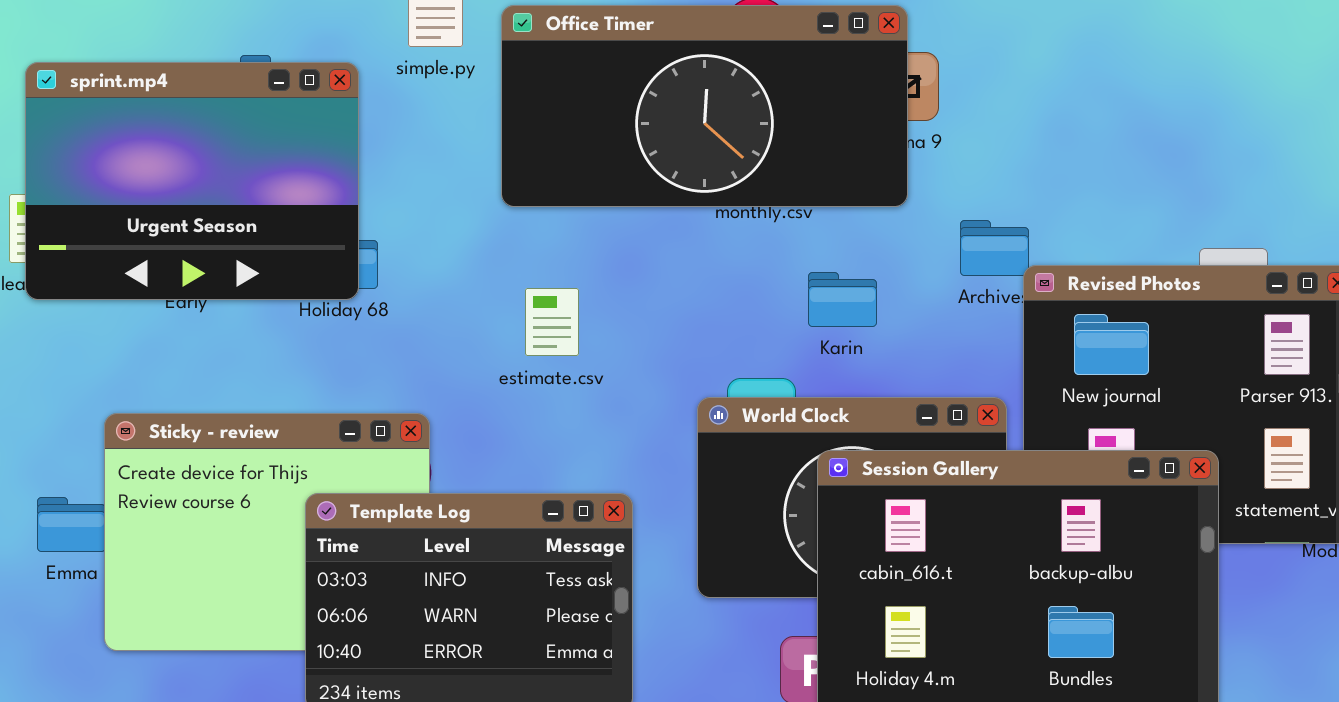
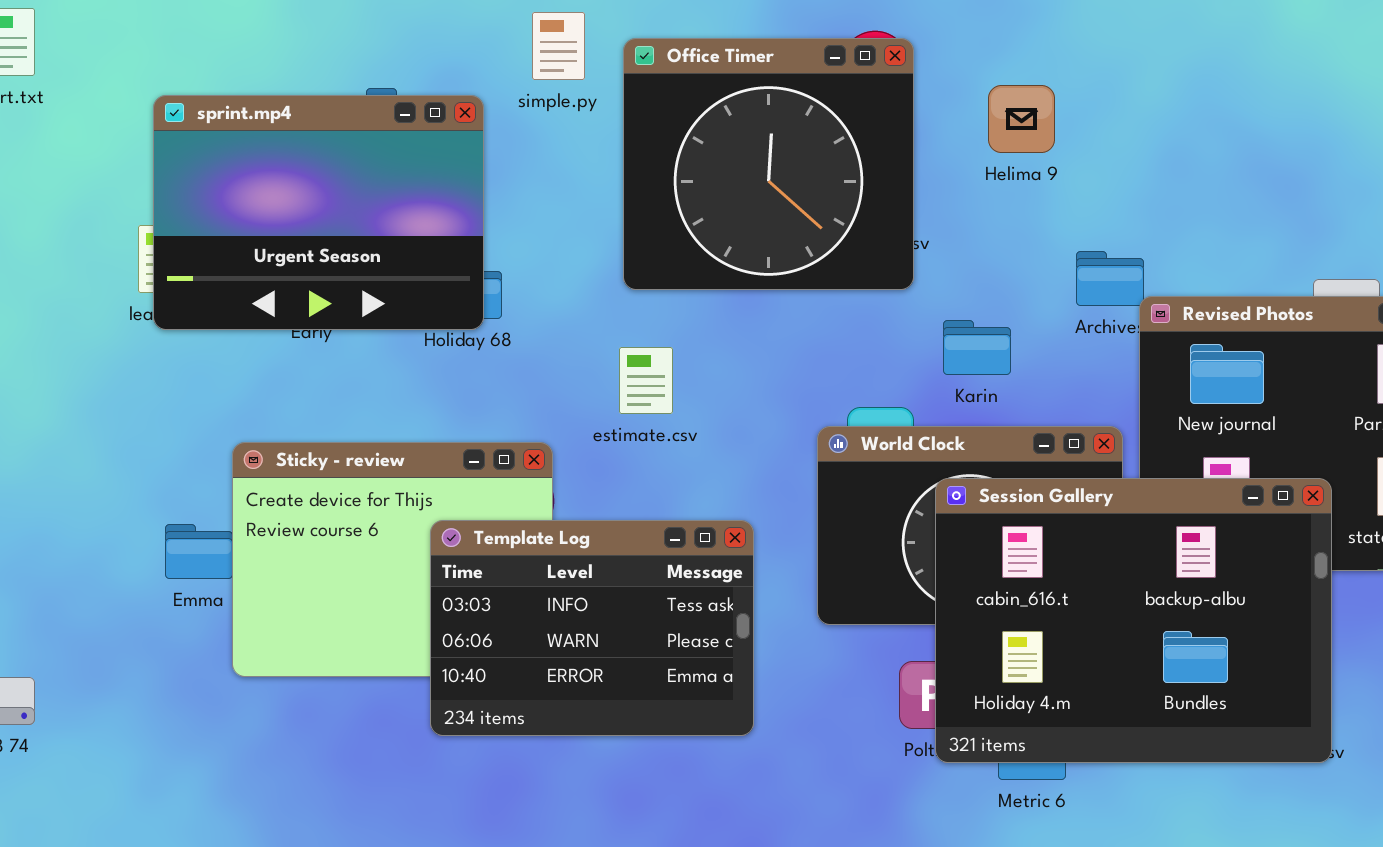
Office Timer: [501,5,908,207] -> [623,38,914,290], resized
Karin: [808,272,877,327] -> [943,320,1011,375], moved
estimate.csv: [525,288,579,356] -> [619,347,673,414], moved

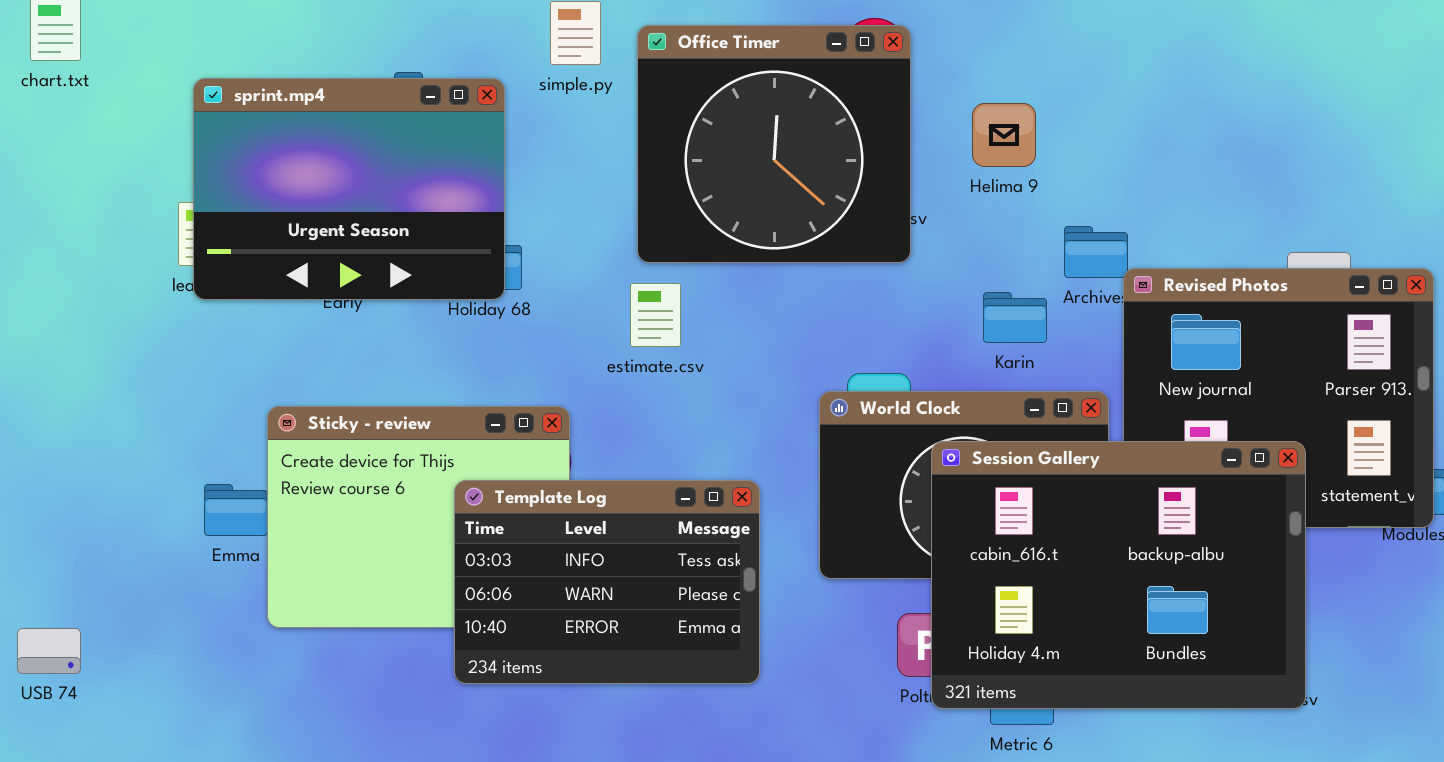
Helima 9: [988,85,1055,153] -> [972,103,1036,167], moved
Karin: [943,320,1011,375] -> [983,292,1047,343], moved
estimate.csv: [619,347,673,414] -> [630,283,681,347], moved

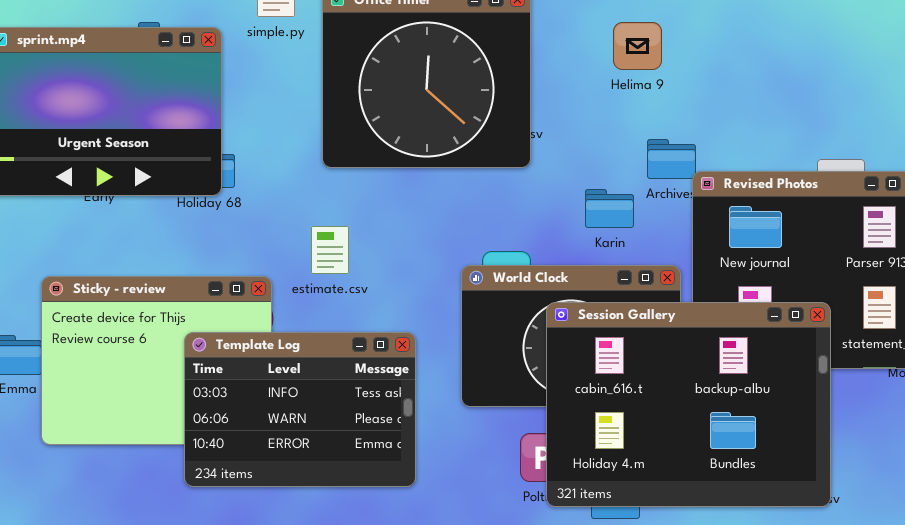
Helima 9: [972,103,1036,167] -> [613,22,662,70], moved
estimate.csv: [630,283,681,347] -> [311,226,349,274], moved

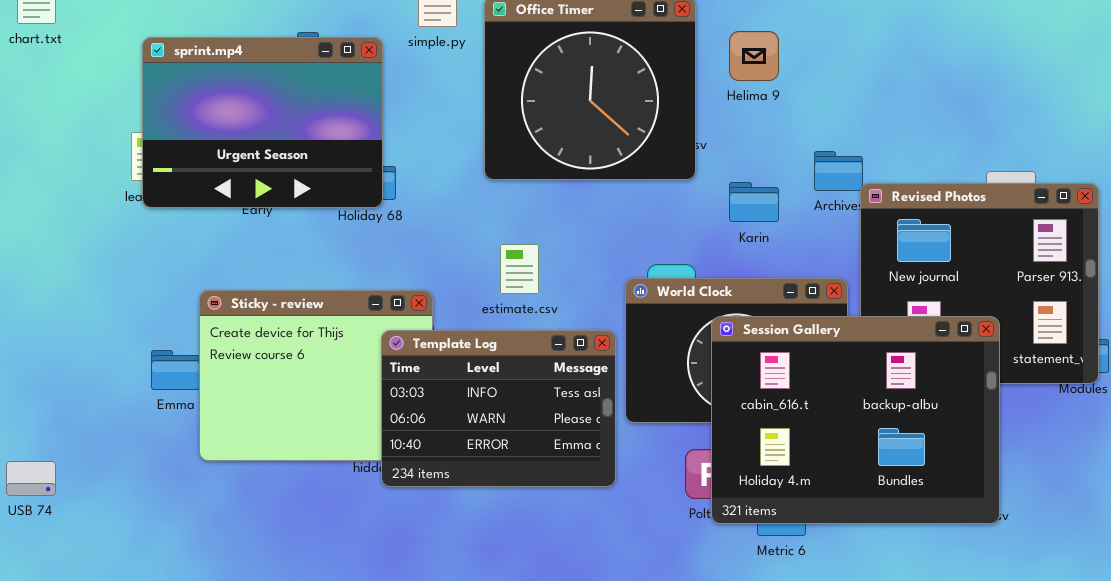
Helima 9: [613,22,662,70] -> [729,31,779,81], moved
Karin: [585,189,634,228] -> [729,182,779,222], moved
estimate.csv: [311,226,349,274] -> [500,244,539,294], moved
Template Log: [184,332,416,487] -> [381,330,616,487], moved

